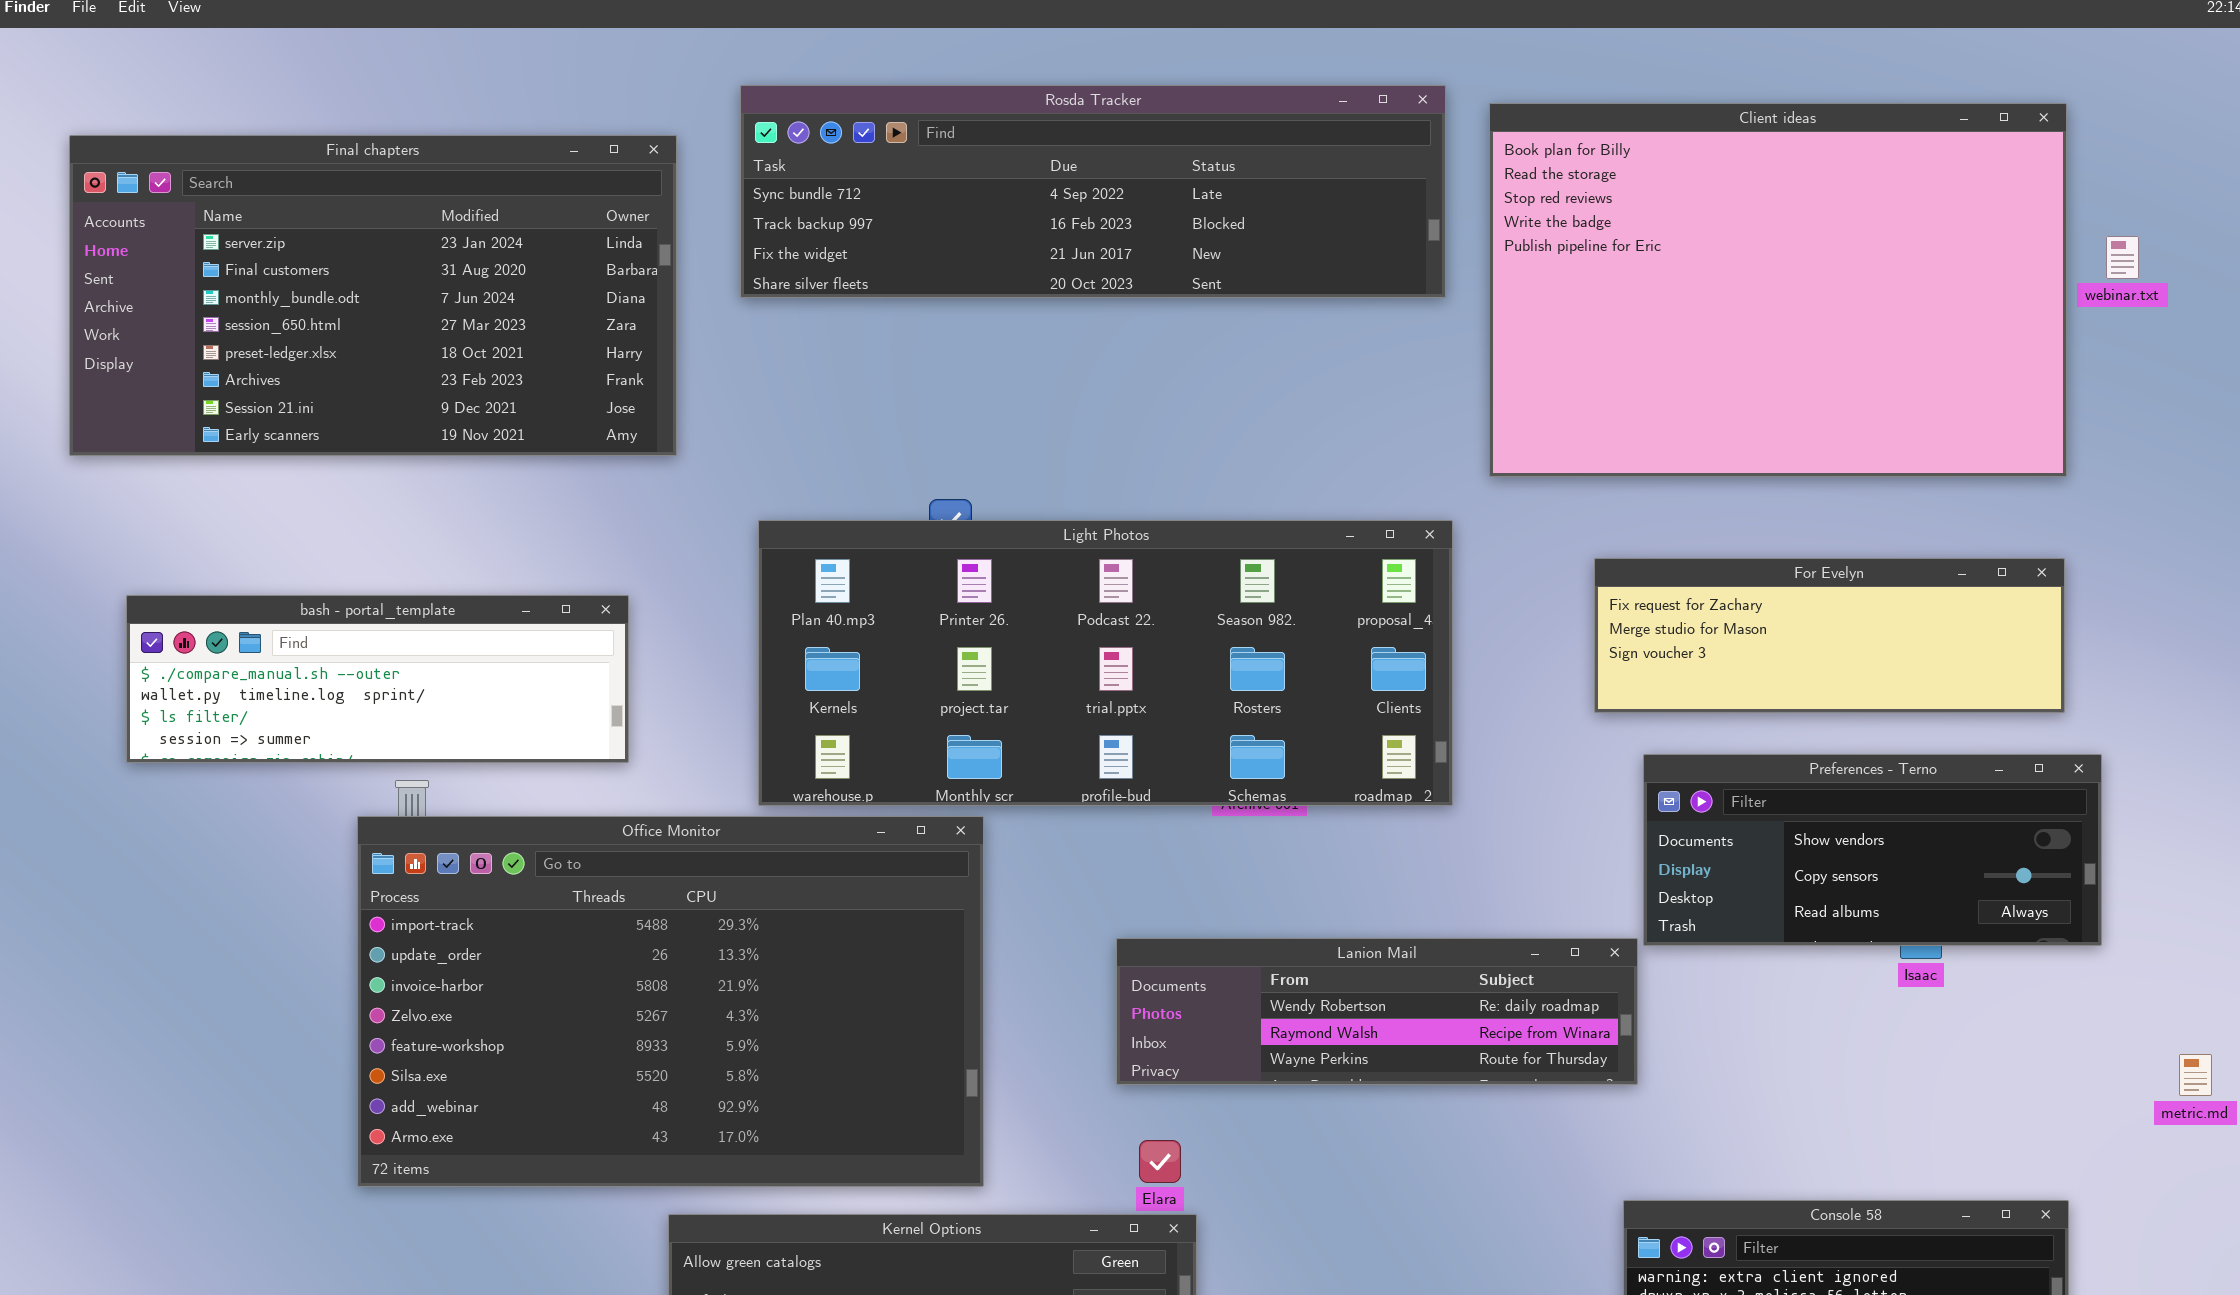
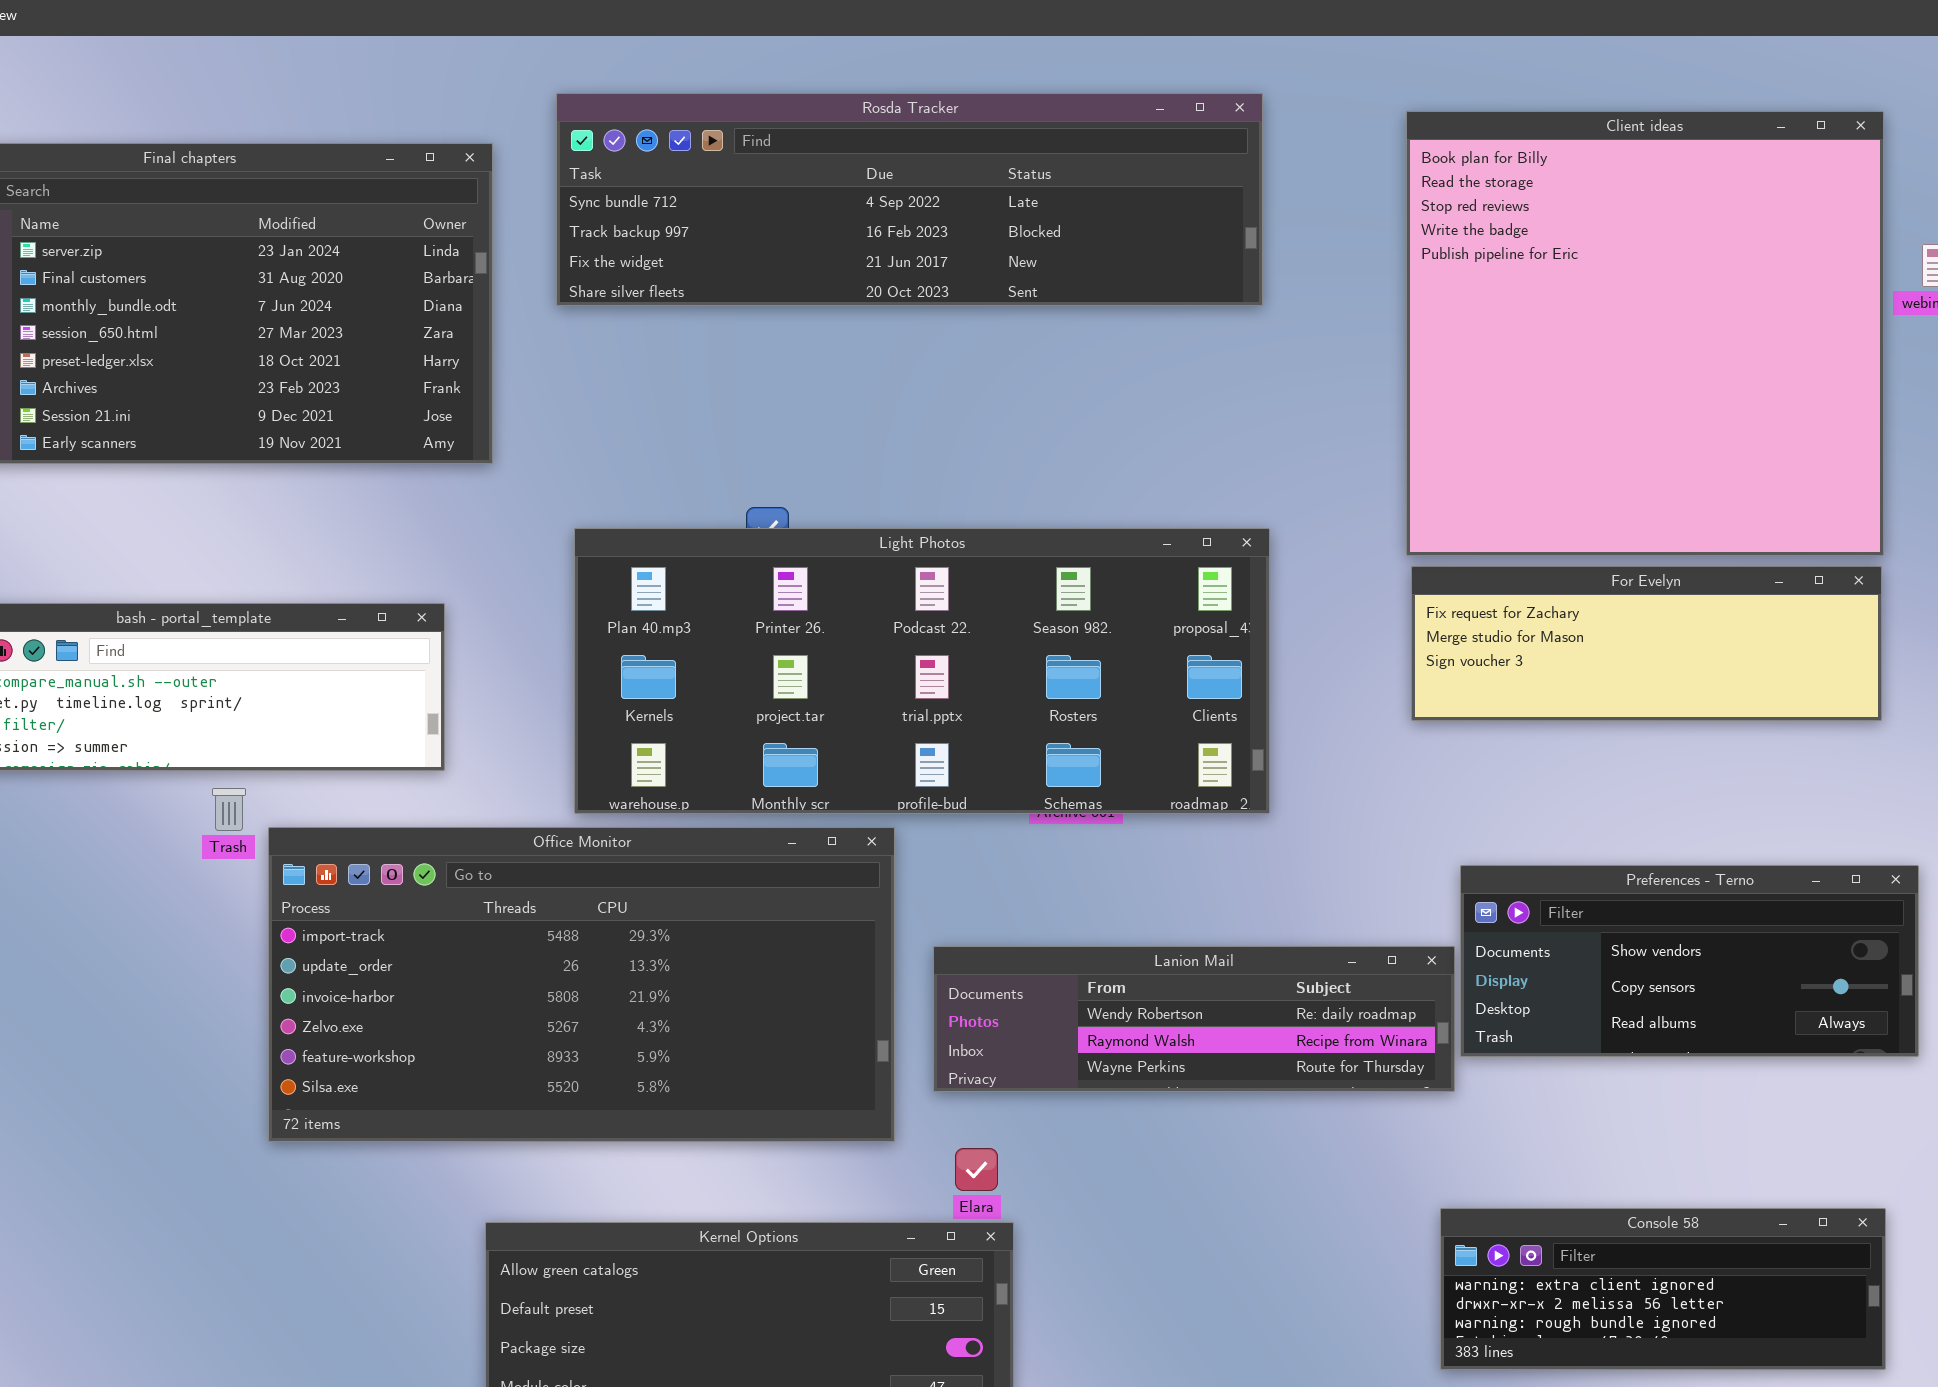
Client ideas: [1489,103,2067,477] -> [1406,111,1884,556], resized
Preferences - Terno: [1643,754,2102,946] -> [1460,865,1919,1057], moved
Office Monitor: [357,816,984,1187] -> [268,827,895,1142], moved, resized

